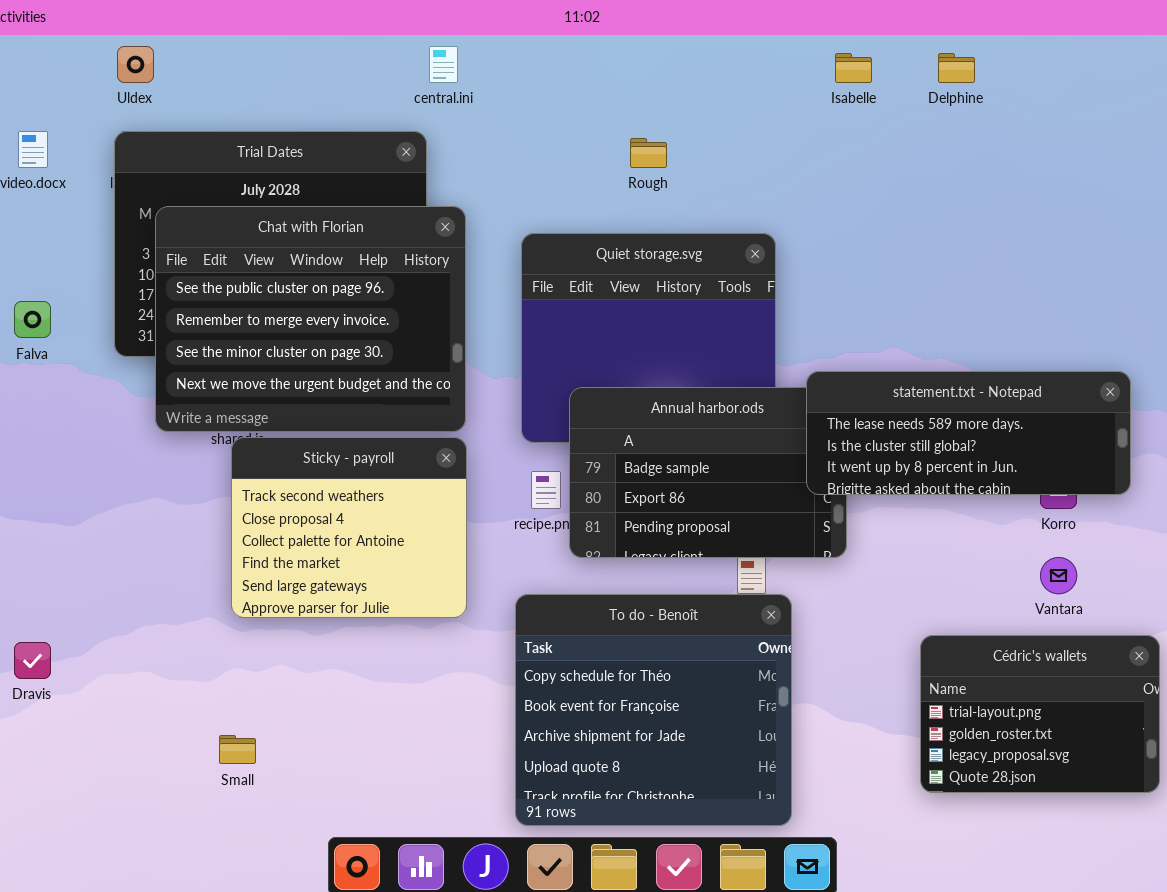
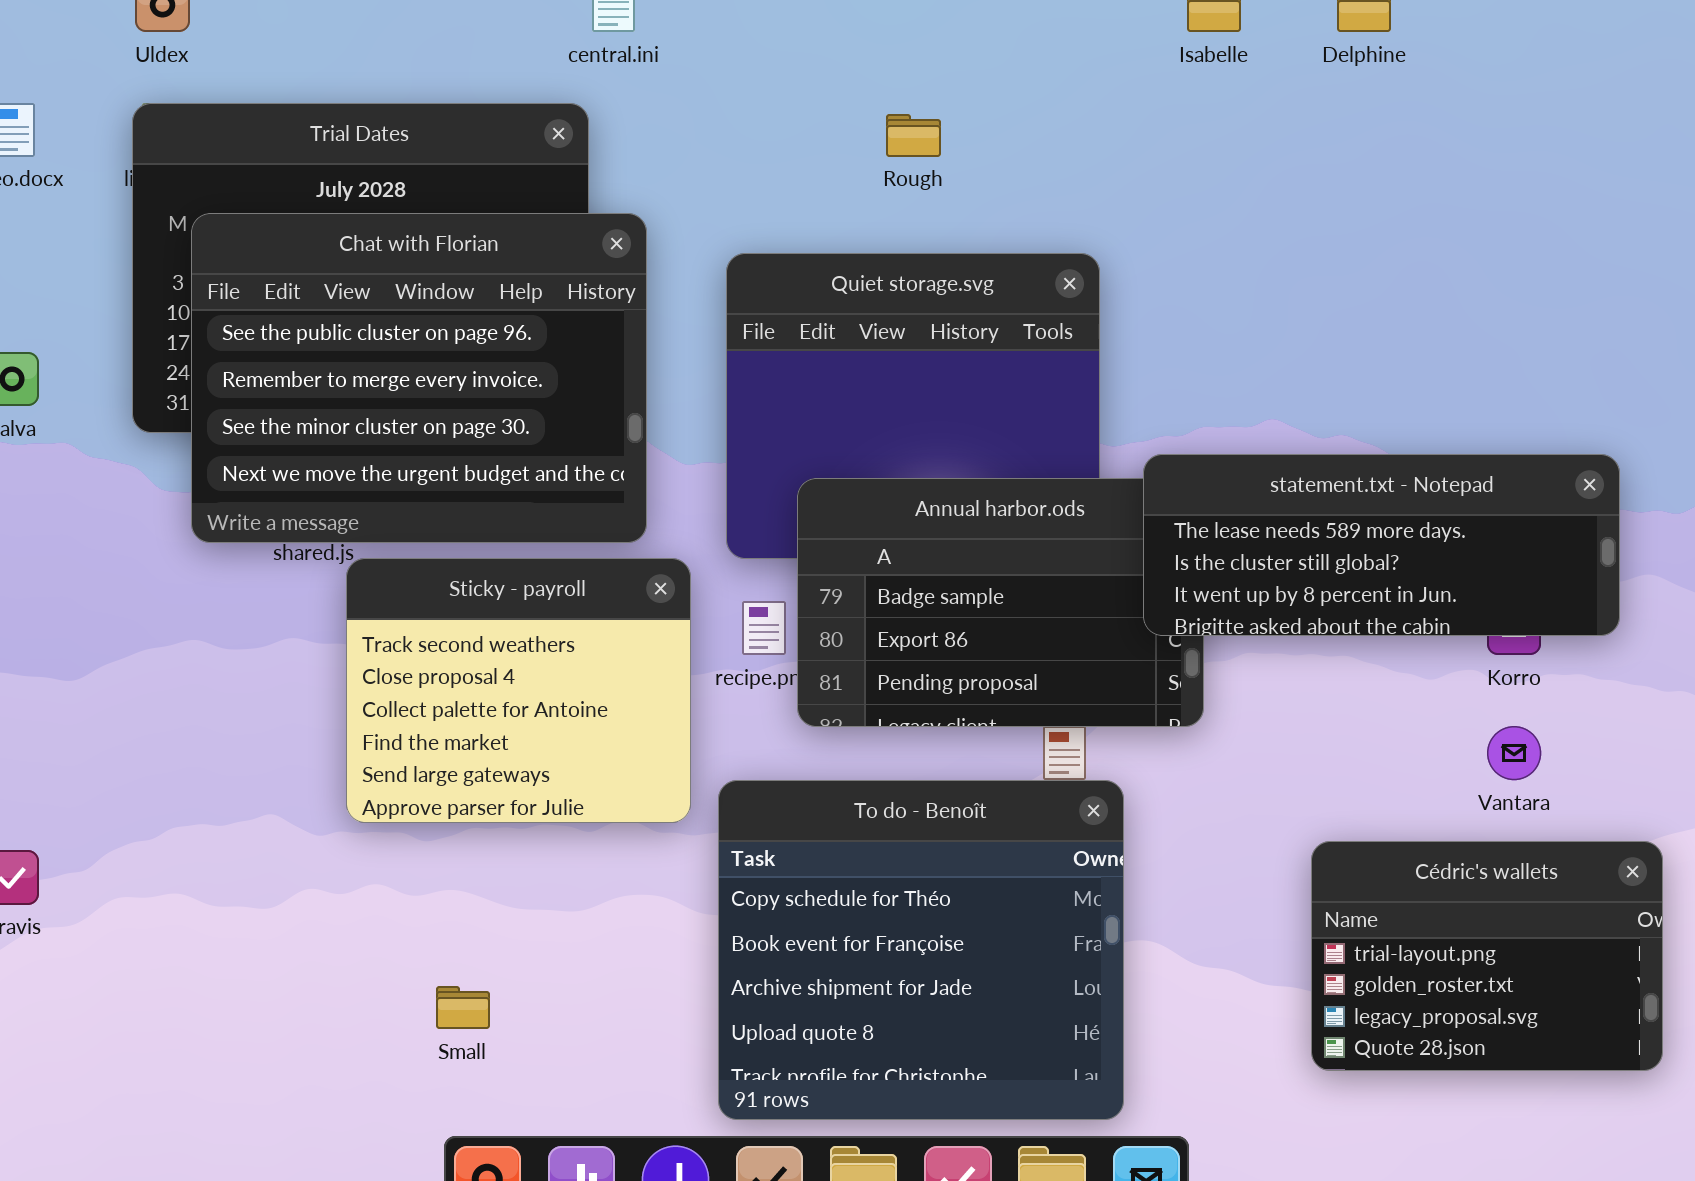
Sticky - payroll: [231,437,467,618] -> [346,558,691,823], moved
Small: [219,735,256,764] -> [436,986,490,1029], moved

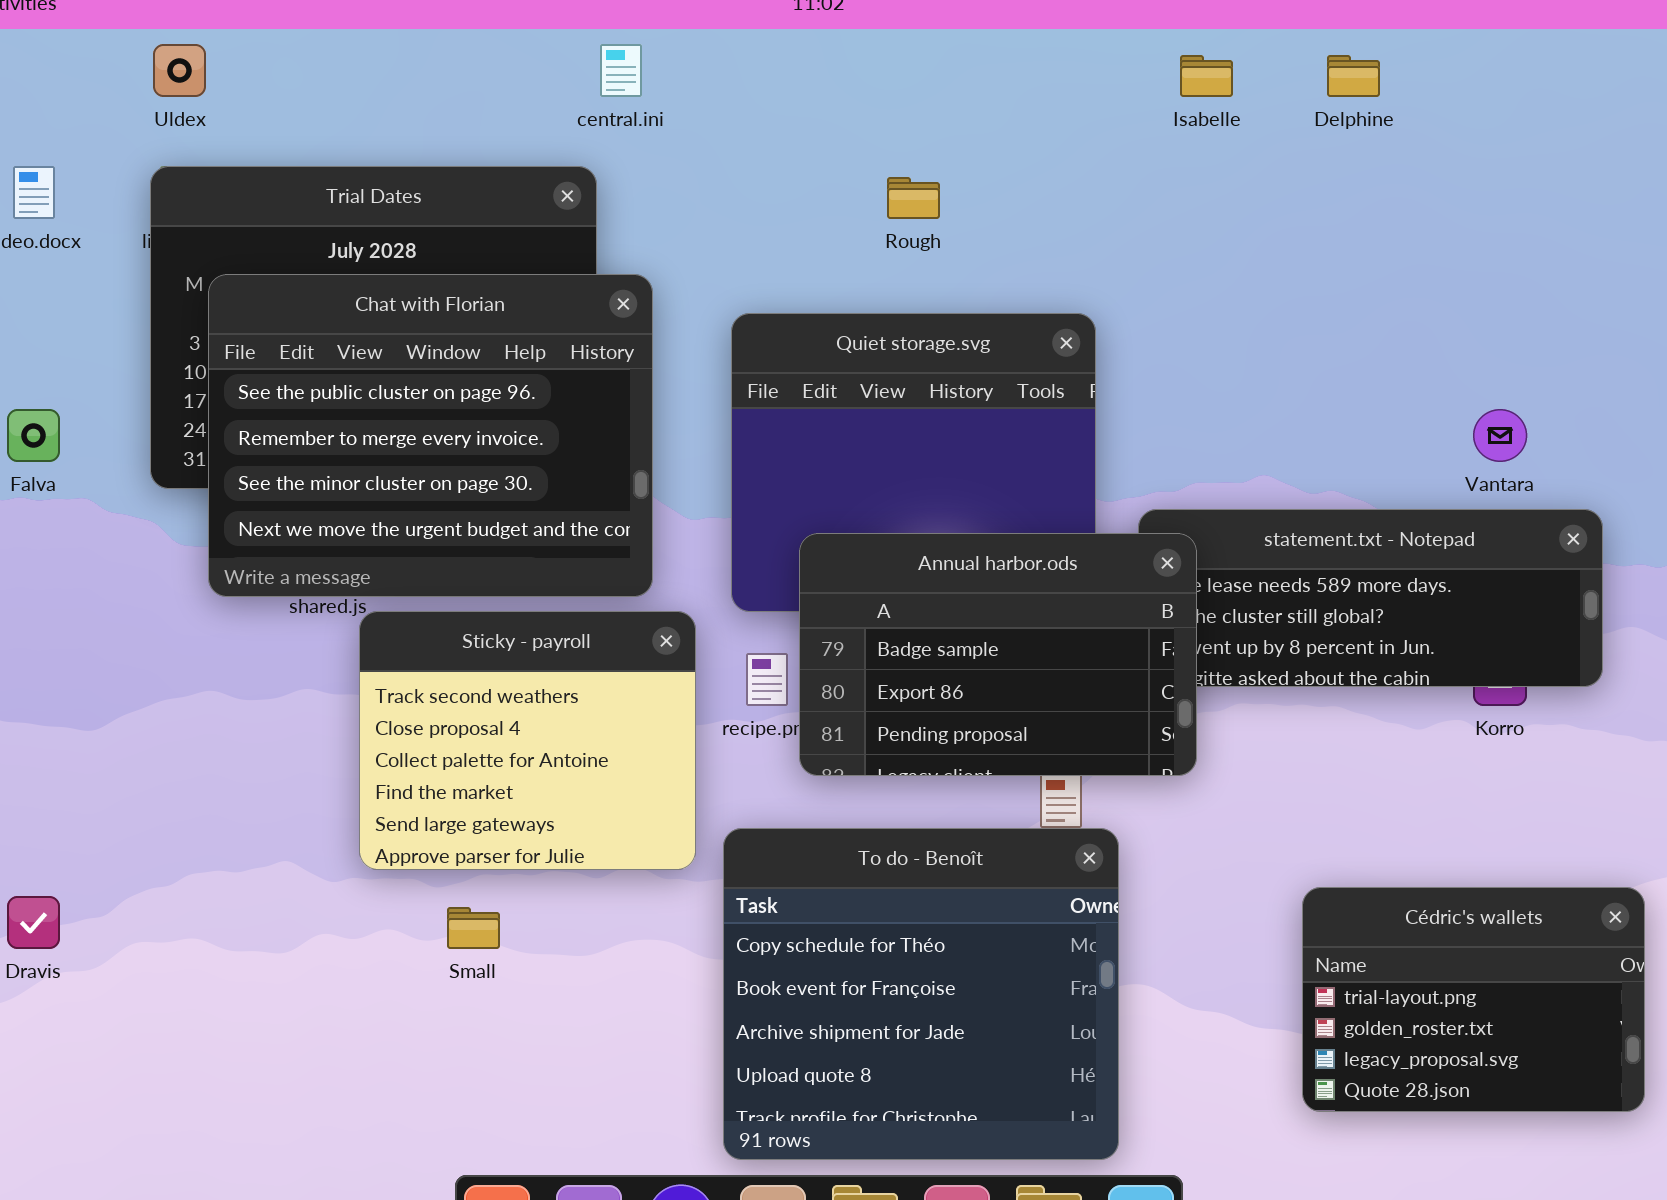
Annual harbor.ods: [797,478,1204,727] -> [799,533,1197,776], raised
Vantara: [1487,726,1541,780] -> [1473,409,1527,462], moved
Small: [436,986,490,1029] -> [447,907,500,949], moved

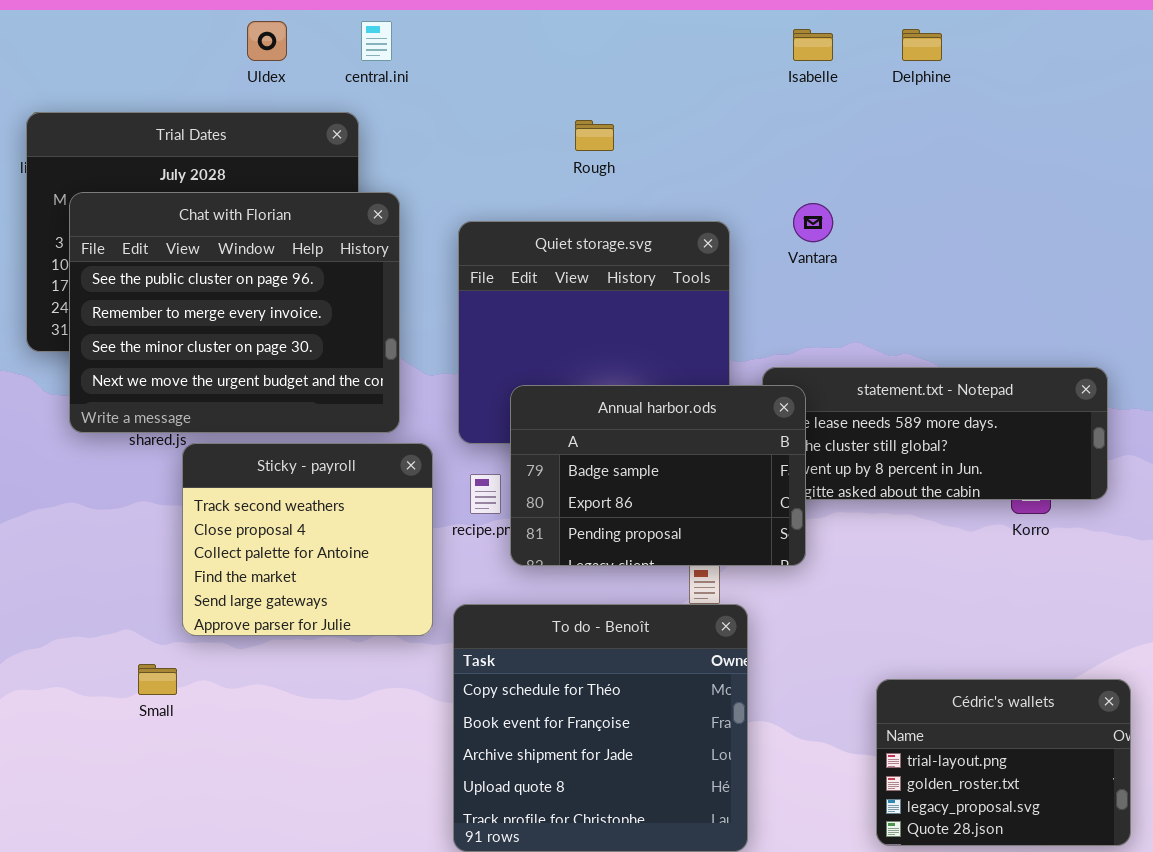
Uldex: [153,44,206,97] -> [247,21,287,61], moved
Vantara: [1473,409,1527,462] -> [793,203,833,242], moved
Cédric's wallets: [1302,887,1645,1112] -> [876,679,1131,846], moved
Small: [447,907,500,949] -> [138,664,177,695], moved

